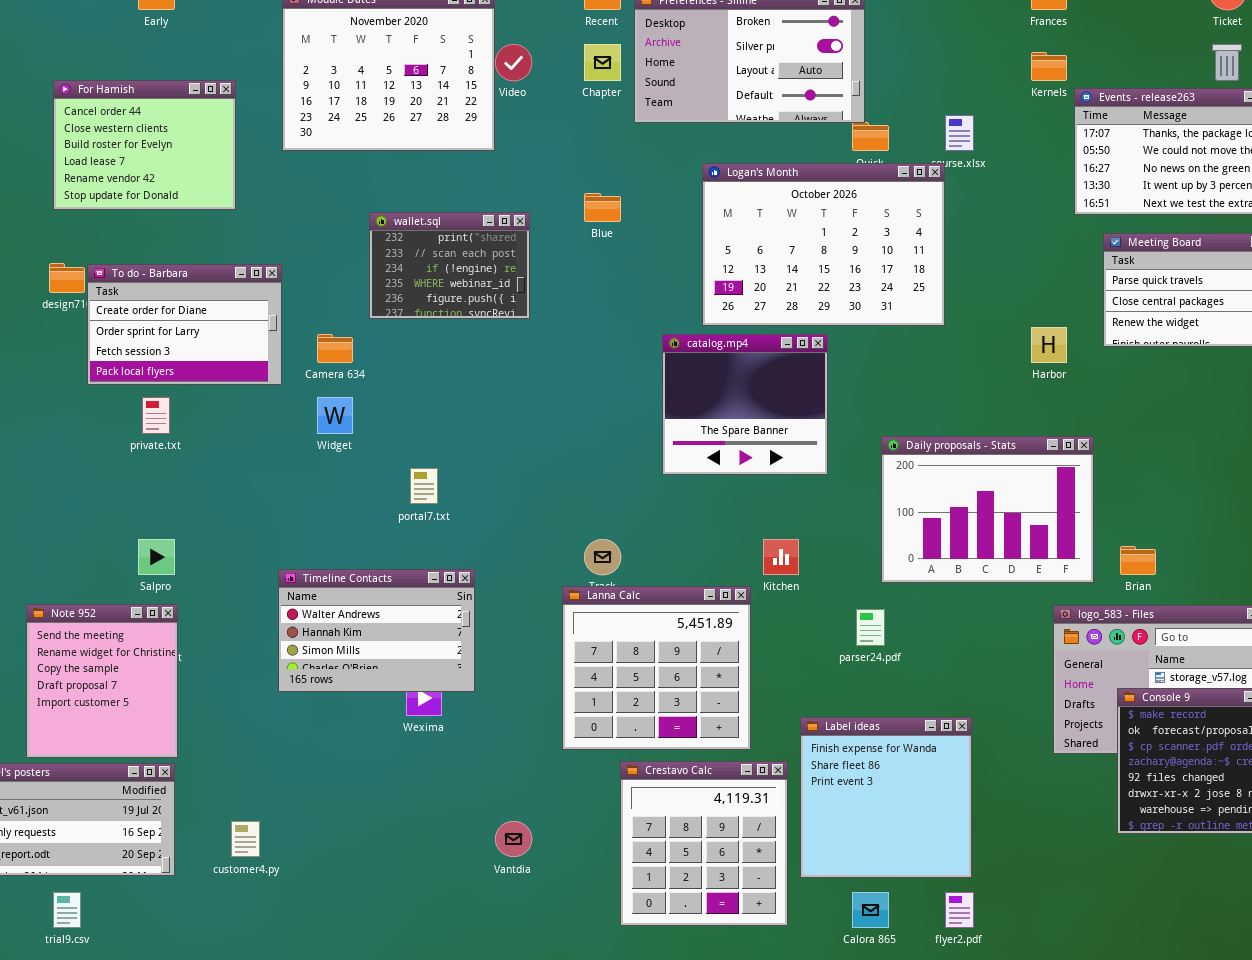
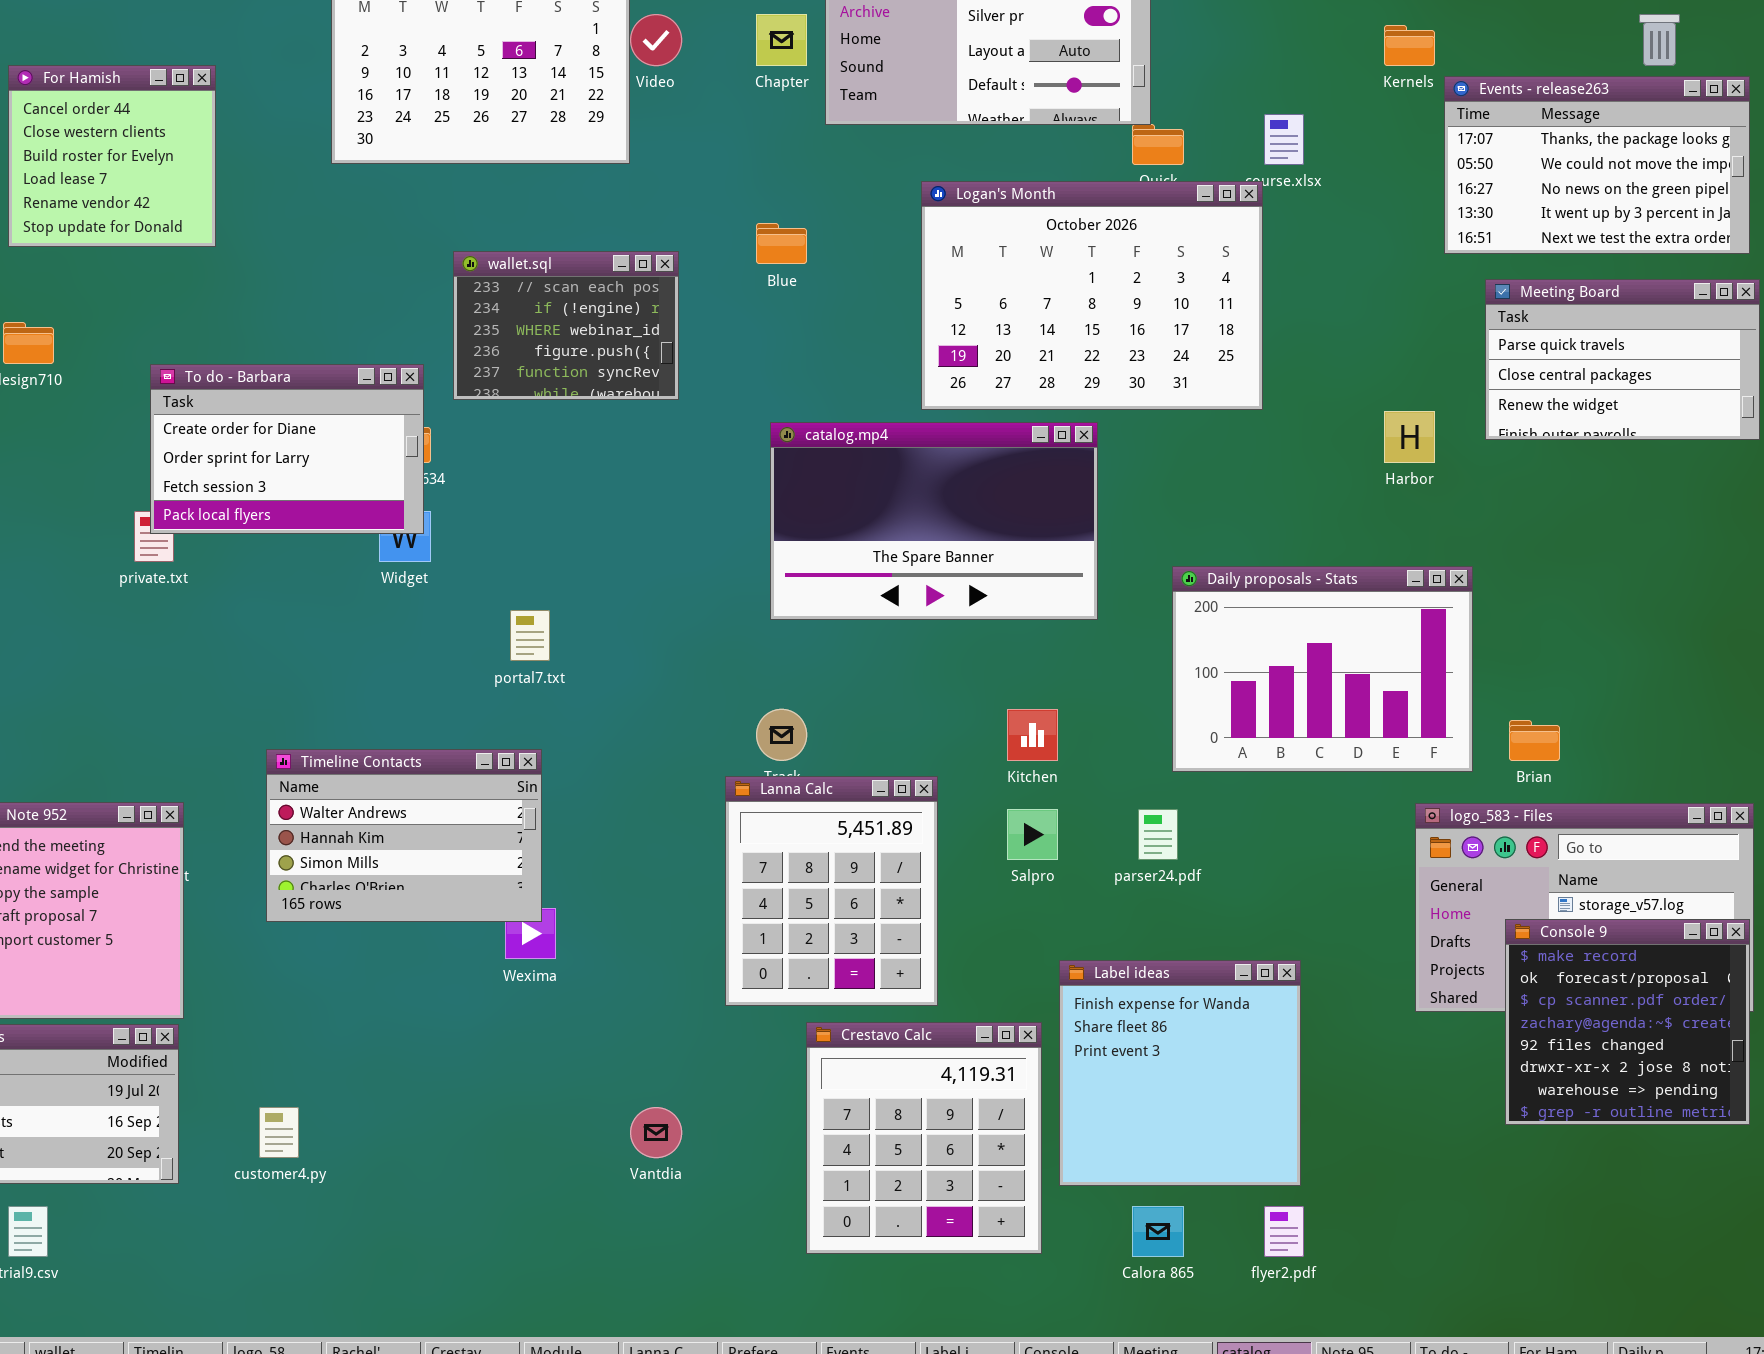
For Hamish: [53,80,236,210] -> [8,65,216,247], resized
wallet.sql: [369,212,530,319] -> [453,251,679,400], scrolled down 1 row
To do - Barbara: [87,264,282,385] -> [150,364,424,534], moved
catalog.mp4: [662,334,828,475] -> [770,422,1098,620], resized
Salpro: [138,539,175,575] -> [1007,809,1058,860], moved
Timeline Contacts: [278,569,475,692] -> [266,749,542,922], moved
Lanna Calc: [562,586,751,750] -> [725,776,938,1006], resized

